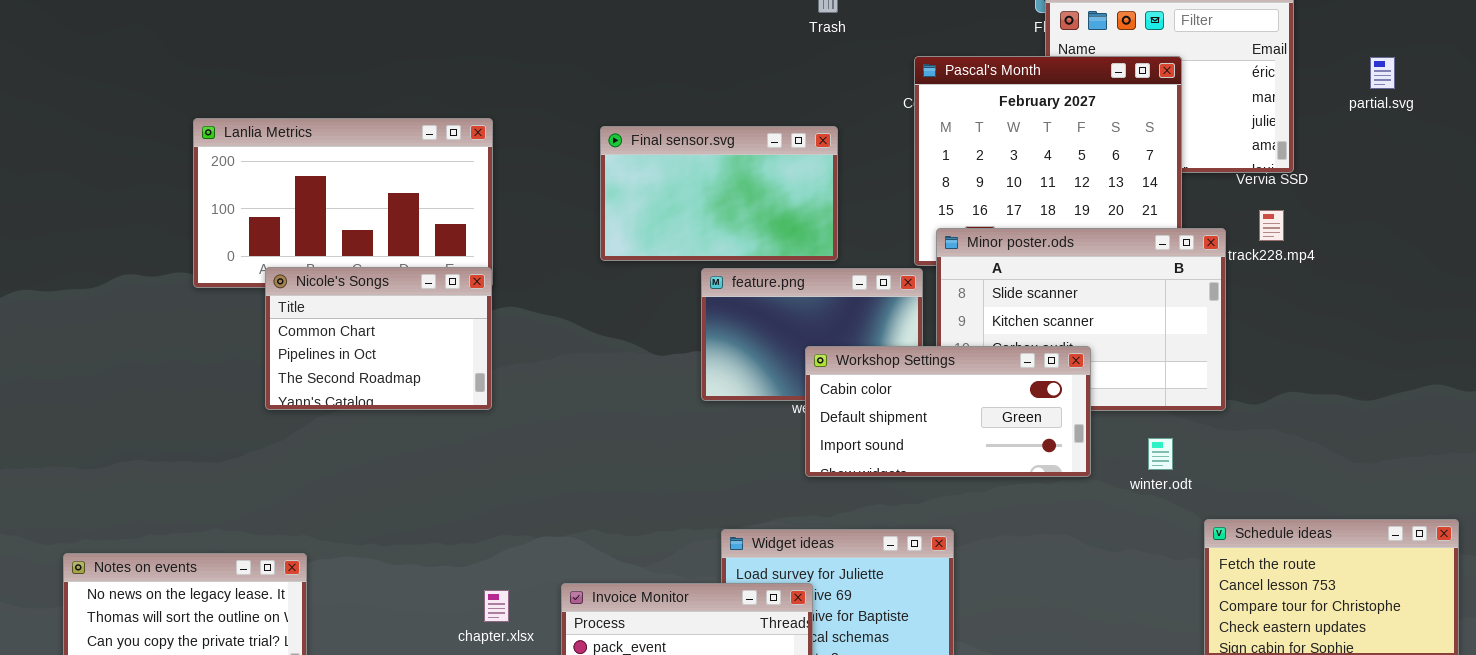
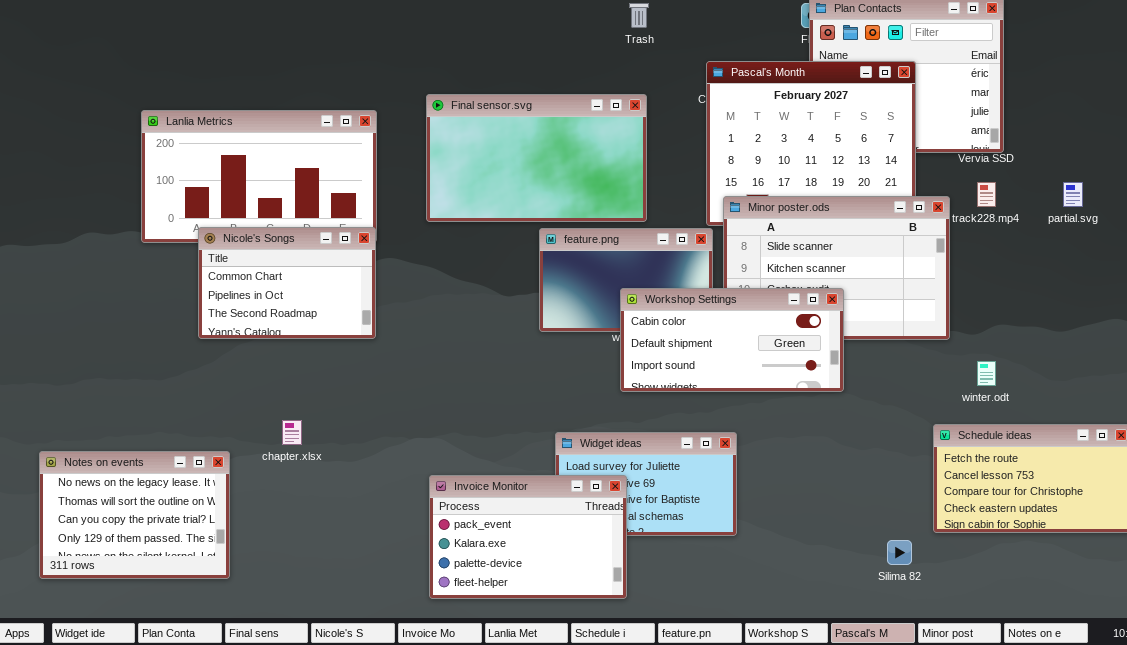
partial.svg: [1370,57,1395,89] -> [1063,182,1083,207], moved
Final sensor.svg: [600,126,838,261] -> [426,94,647,222], resized
winter.odt: [1148,438,1173,470] -> [977,361,996,386], moved
chapter.xlsx: [484,590,509,622] -> [282,420,302,445], moved

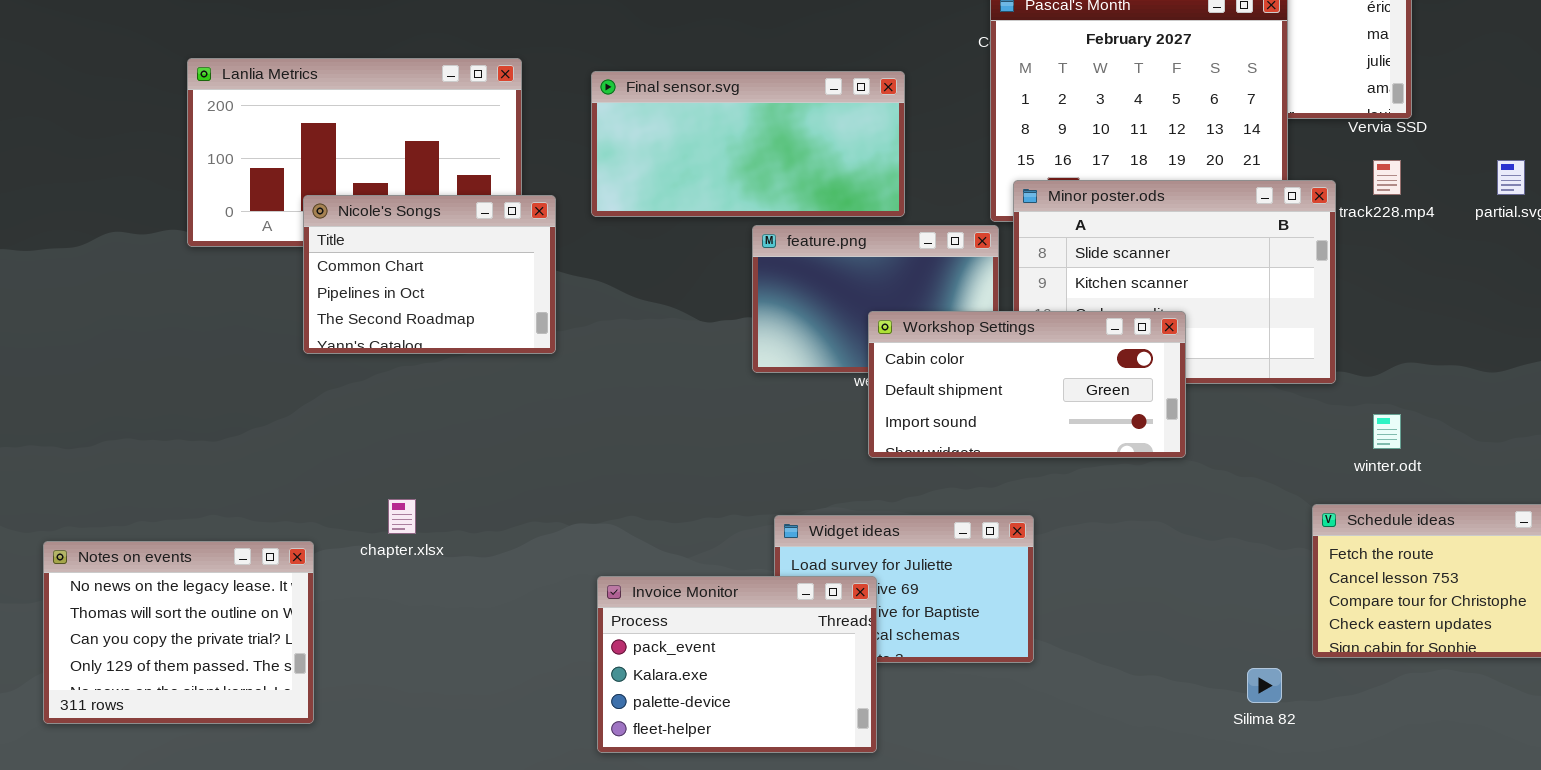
Final sensor.svg: [426,94,647,222] -> [591,71,905,217], resized
Nicole's Songs: [198,227,376,339] -> [303,195,556,354], moved

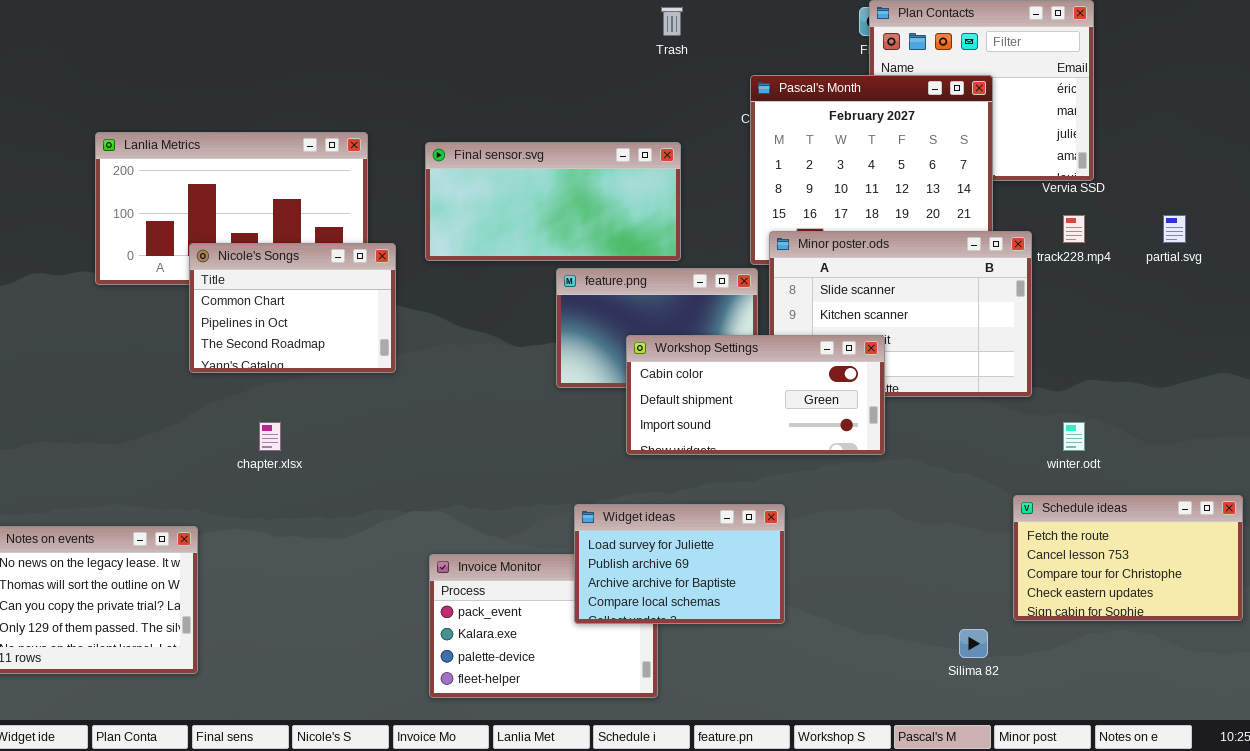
Workshop Settings: [868,311,1186,458] -> [626,335,885,455], moved
chapter.xlsx: [388,499,416,534] -> [259,422,281,451], moved
Widget ideas: [774,515,1034,663] -> [574,504,785,624], raised

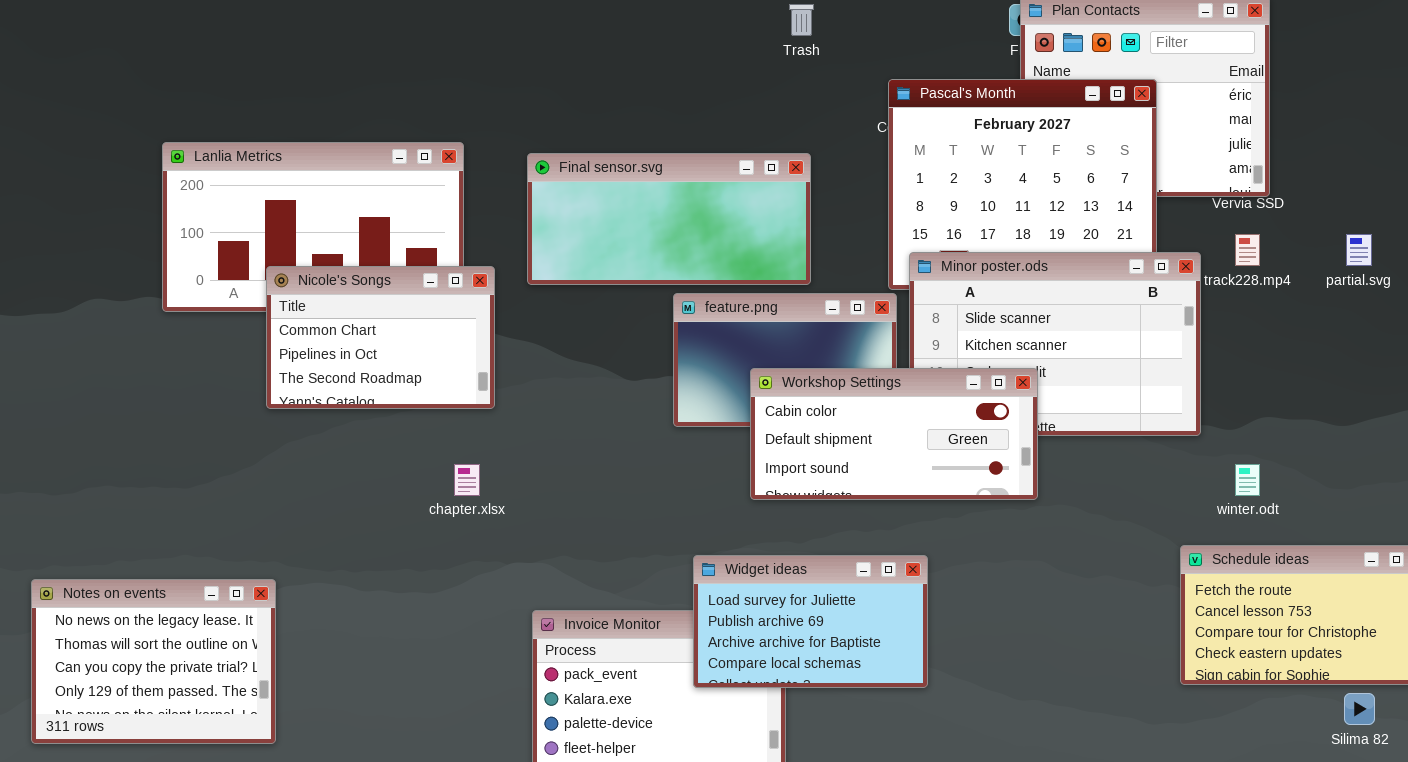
chapter.xlsx: [259,422,281,451] -> [454,464,480,496], moved
Silima 82: [959,629,988,658] -> [1344,693,1375,725], moved

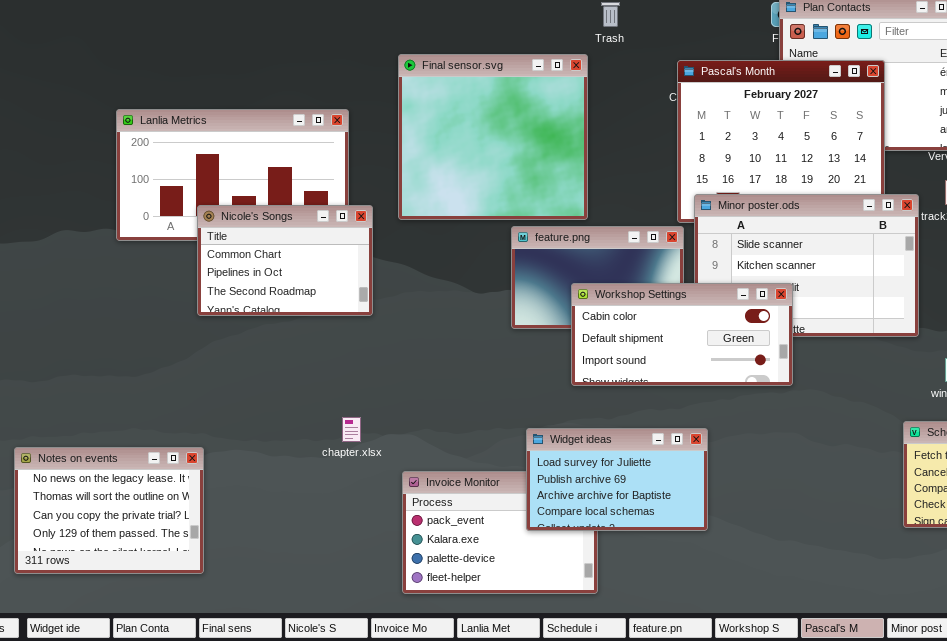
Final sensor.svg: [527,153,811,285] -> [398,54,588,220], resized
chapter.xlsx: [454,464,480,496] -> [342,417,361,442], moved

